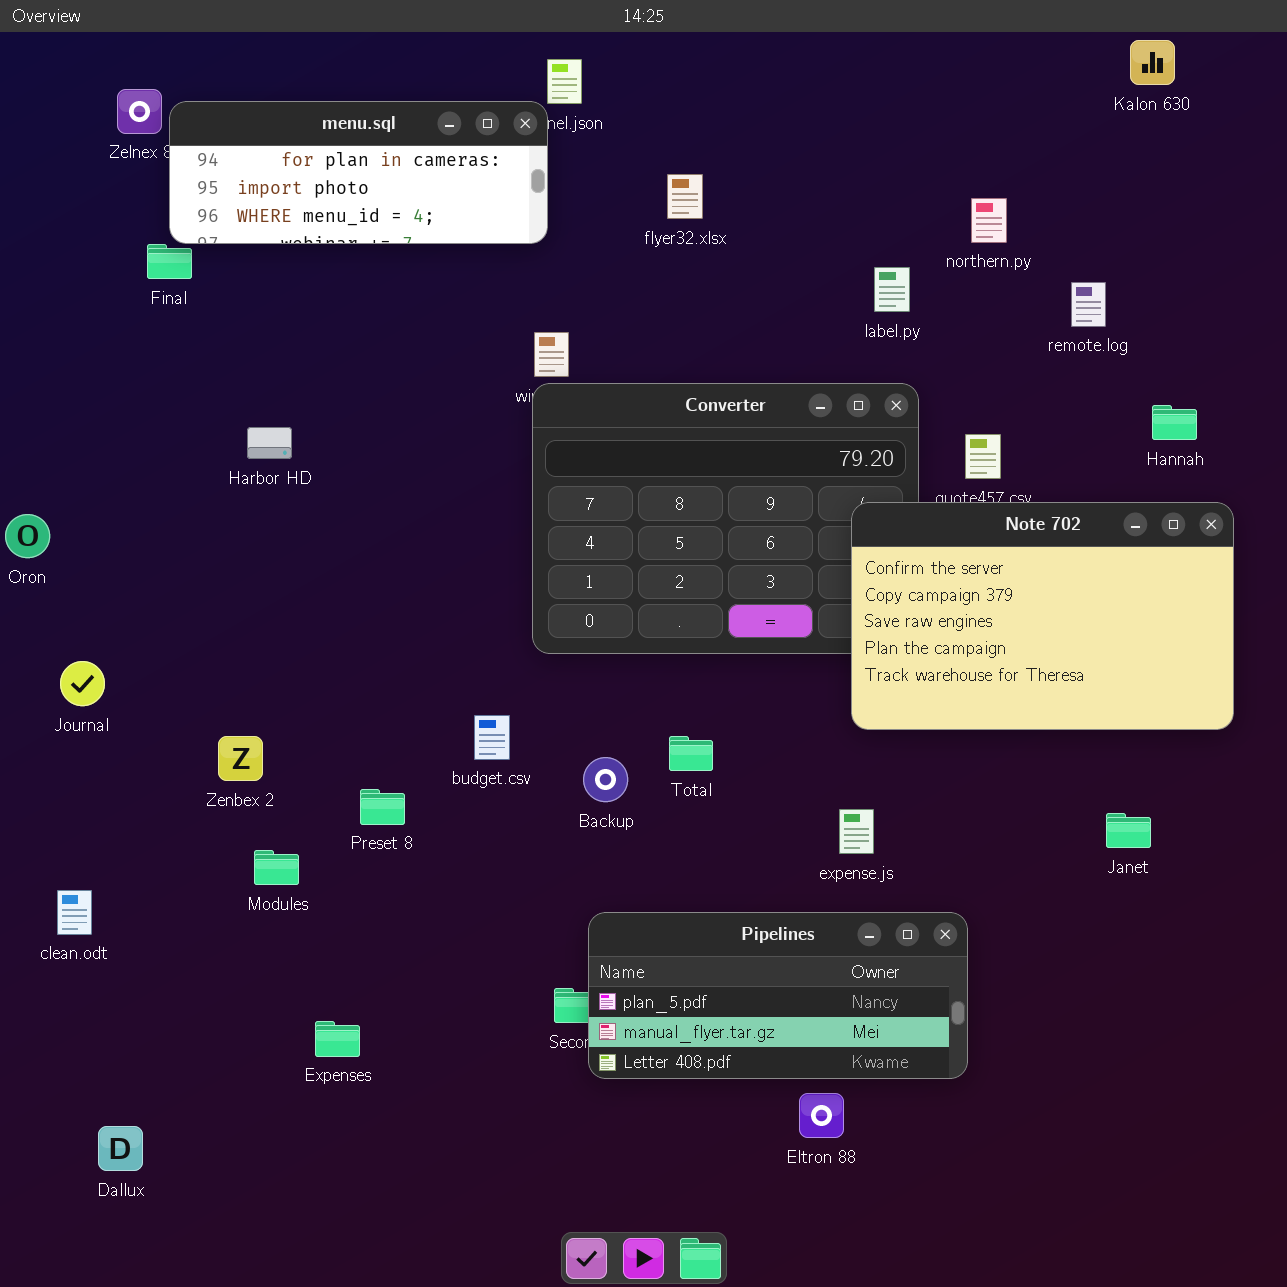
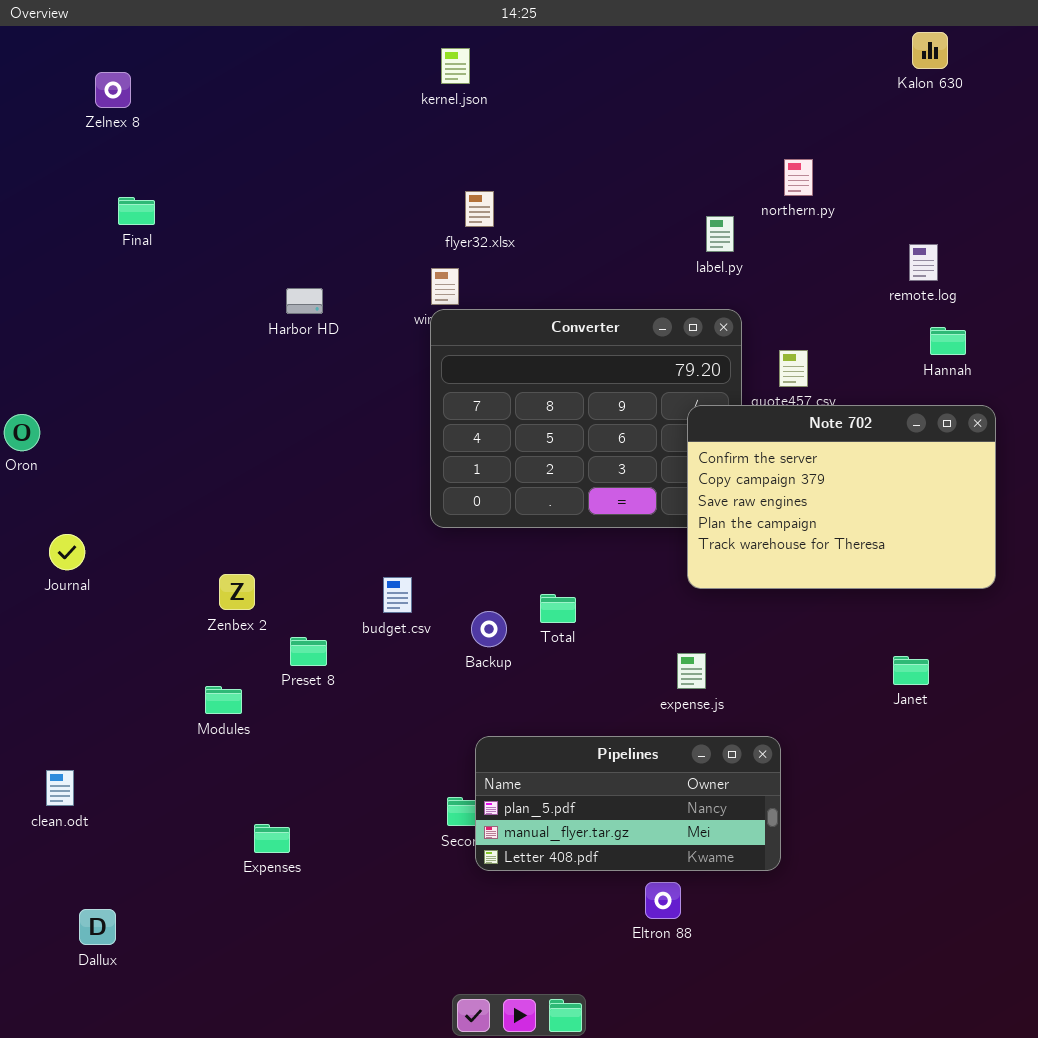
menu.sql: [169,101,548,244] -> none, closed
flyer32.xlsx: [667,174,703,219] -> [465,191,494,227], moved
remote.log: [1071,282,1106,327] -> [909,244,938,281], moved
Harbor HD: [247,427,292,459] -> [286,288,323,314], moved
Zenbex 2: [218,736,263,781] -> [219,574,255,610], moved
clean.odt: [57,890,92,935] -> [46,770,74,806], moved

